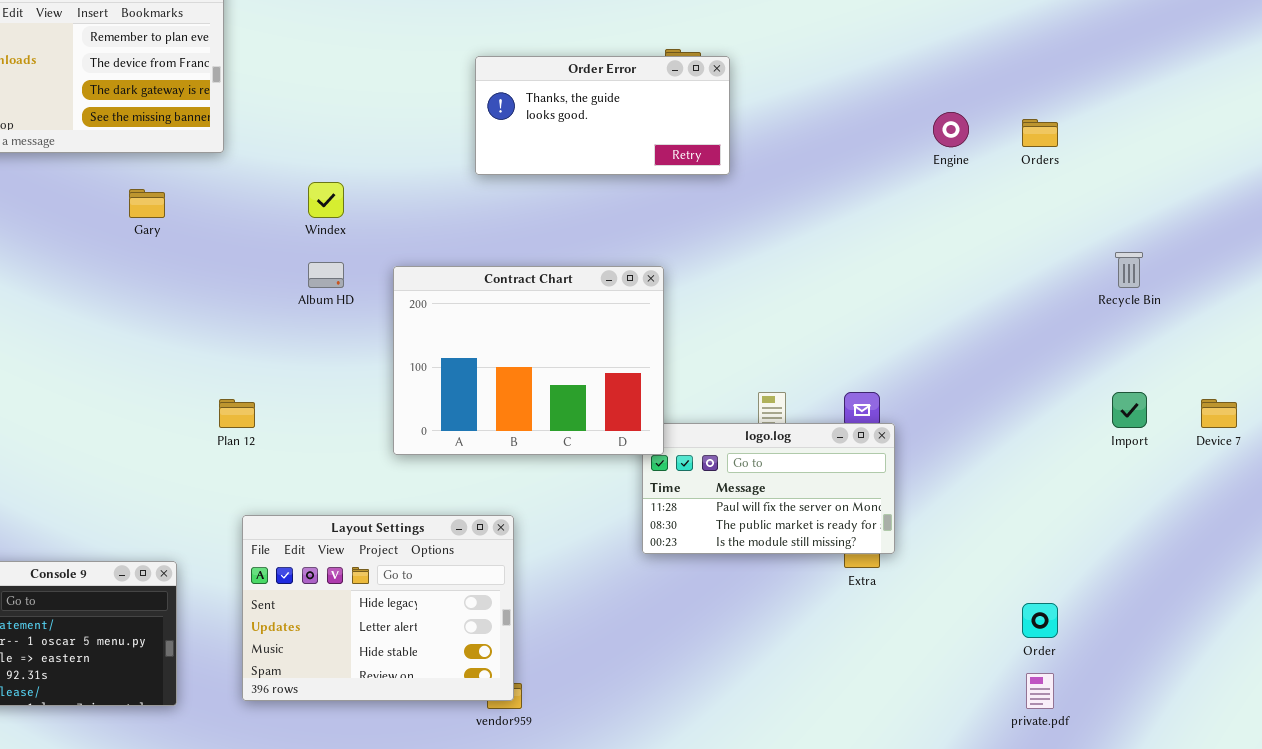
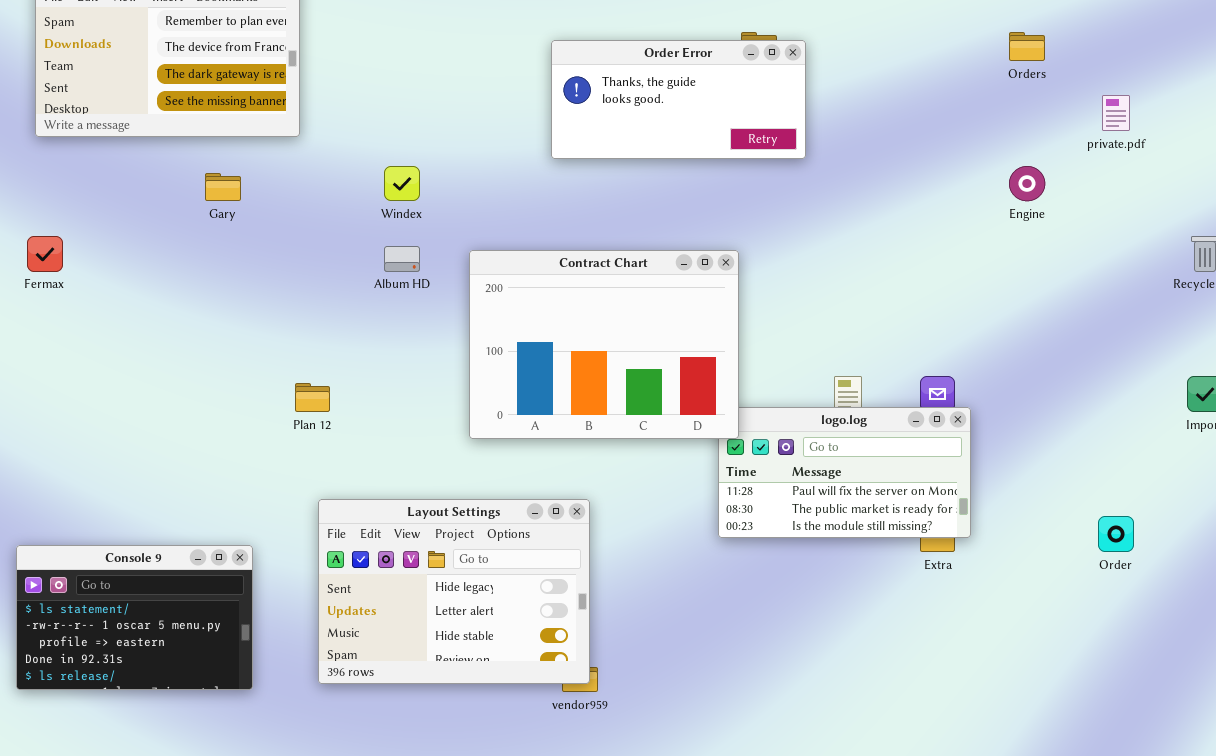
Engine: [933,112,969,147] -> [1009,166,1045,201], moved
Orders: [1022,119,1058,147] -> [1009,32,1045,61], moved
Order: [1022,603,1058,638] -> [1098,516,1134,552], moved
private.pdf: [1026,673,1054,709] -> [1102,95,1130,131], moved

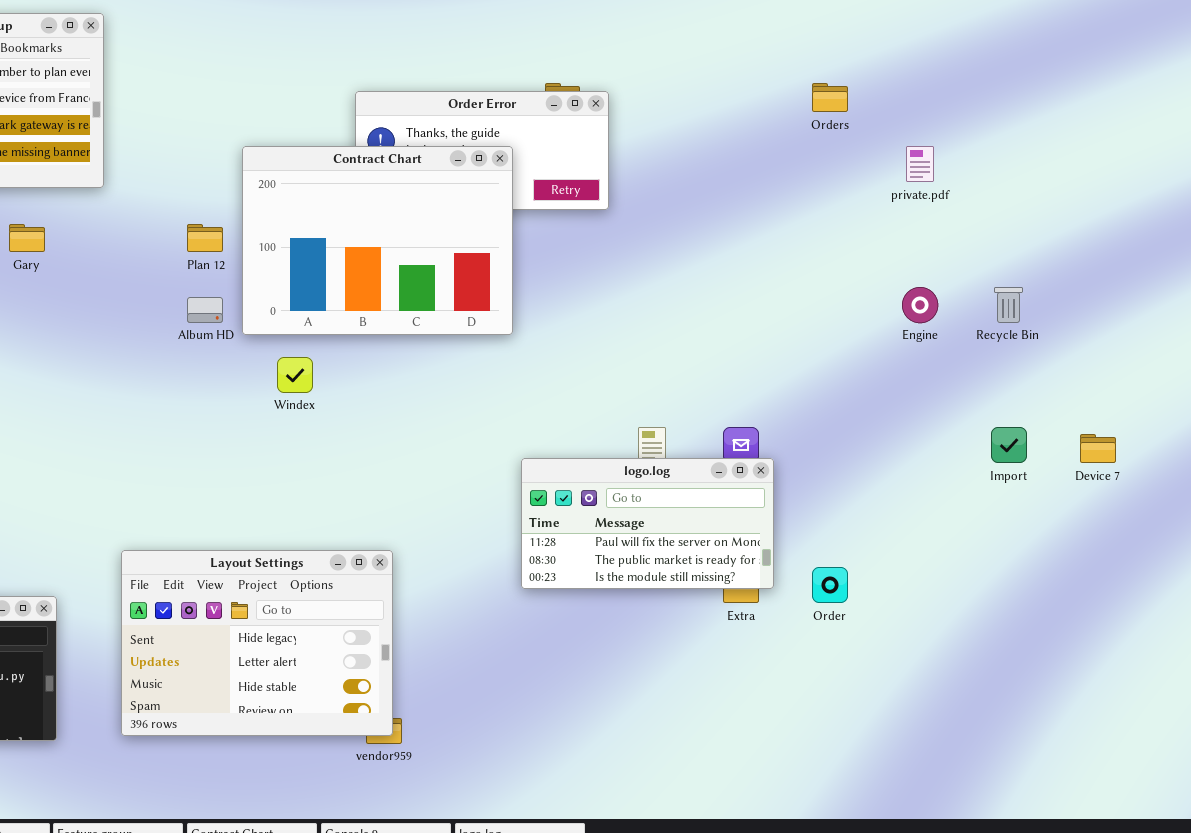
Windex: [384,166,420,201] -> [277,357,313,393], moved
Engine: [1009,166,1045,201] -> [902,287,938,323], moved
Contract Chart: [469,250,739,439] -> [242,146,513,335], moved
Plan 12: [295,383,330,412] -> [187,224,223,252], moved
Order: [1098,516,1134,552] -> [812,567,848,603], moved

